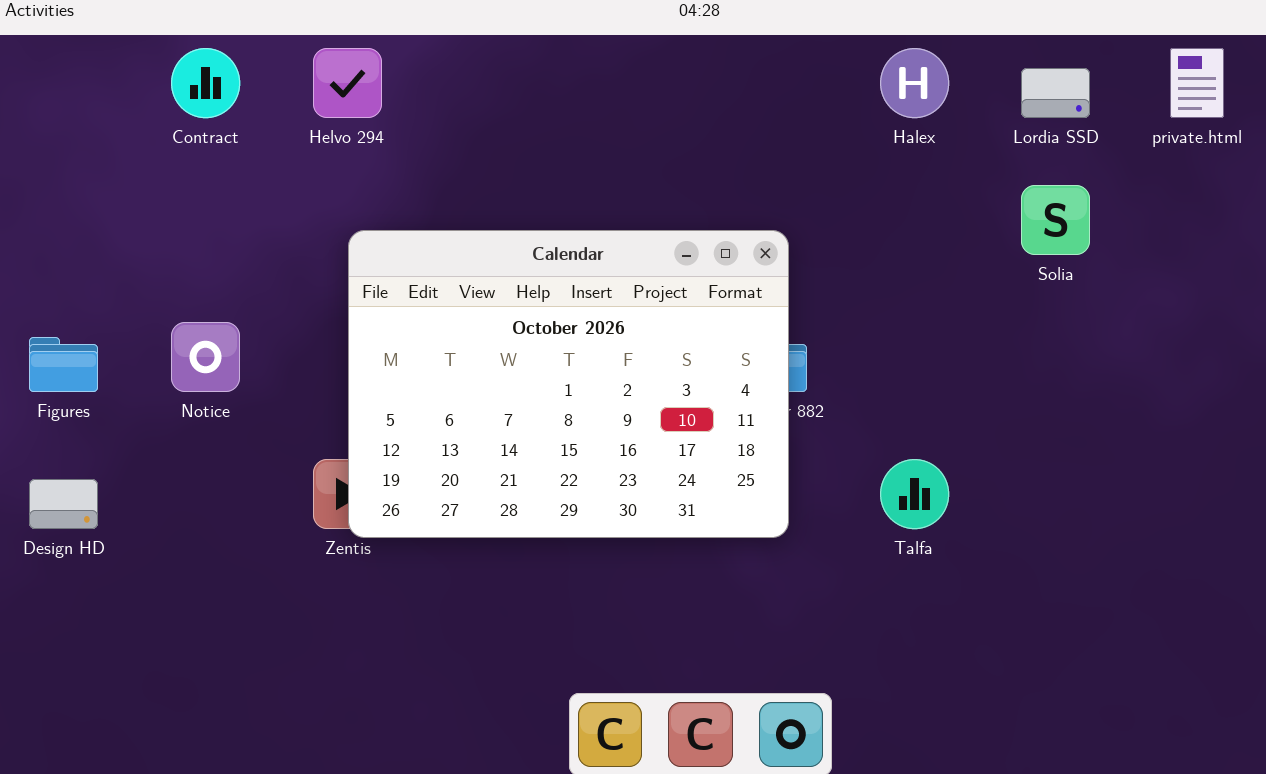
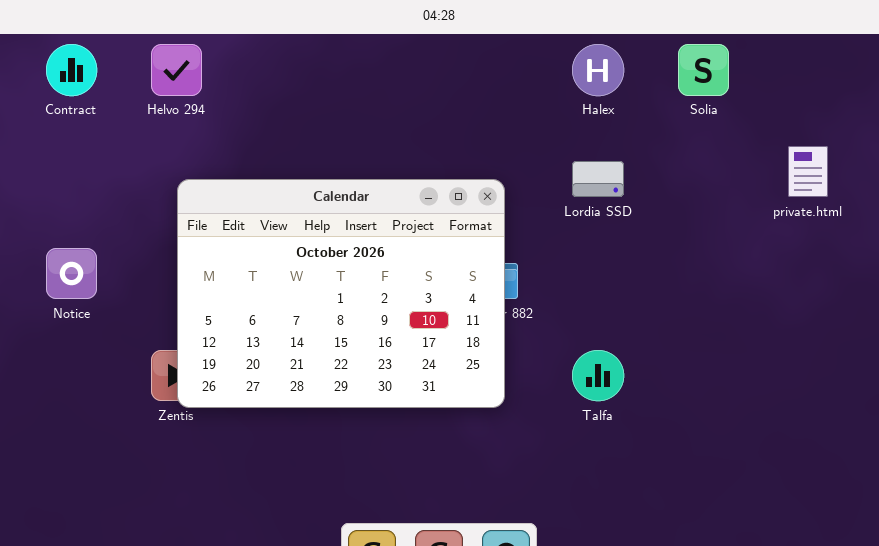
private.html: [1170,48,1224,118] -> [788,146,828,197], moved
Lordia SSD: [1021,68,1090,118] -> [572,161,624,197], moved
Solia: [1021,185,1090,255] -> [678,44,729,96], moved

